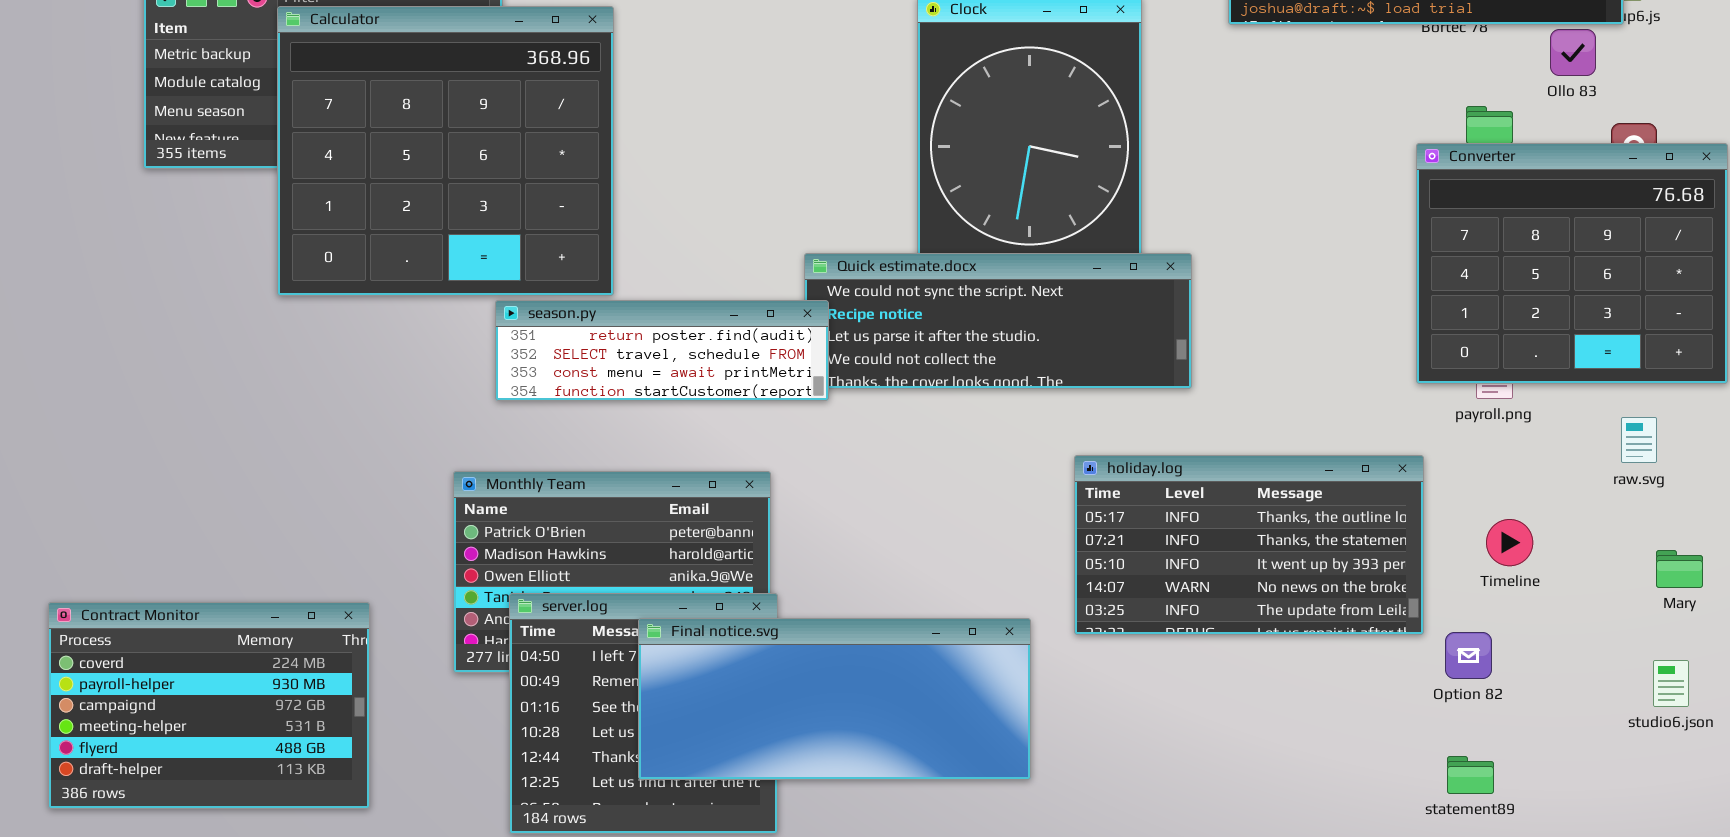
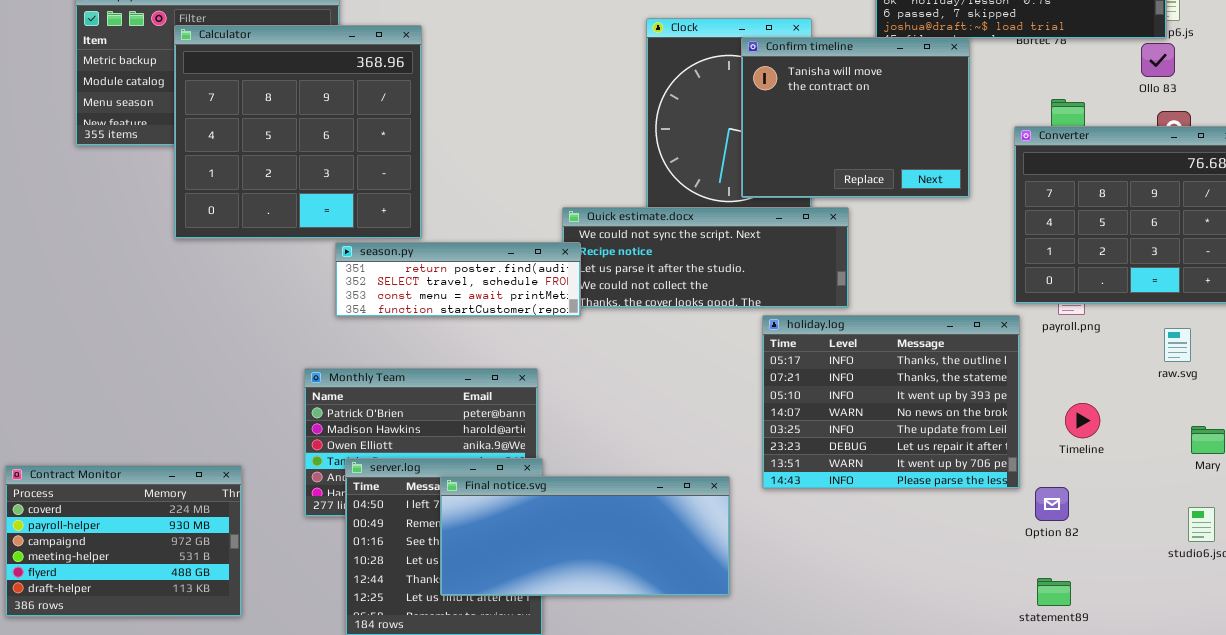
Confirm timeline: none -> [741,37,970,198], opened
Ollo 83: [1550,29,1596,76] -> [1141,43,1175,77], moved
holiday.log: [1074,455,1424,635] -> [762,315,1020,489], resized

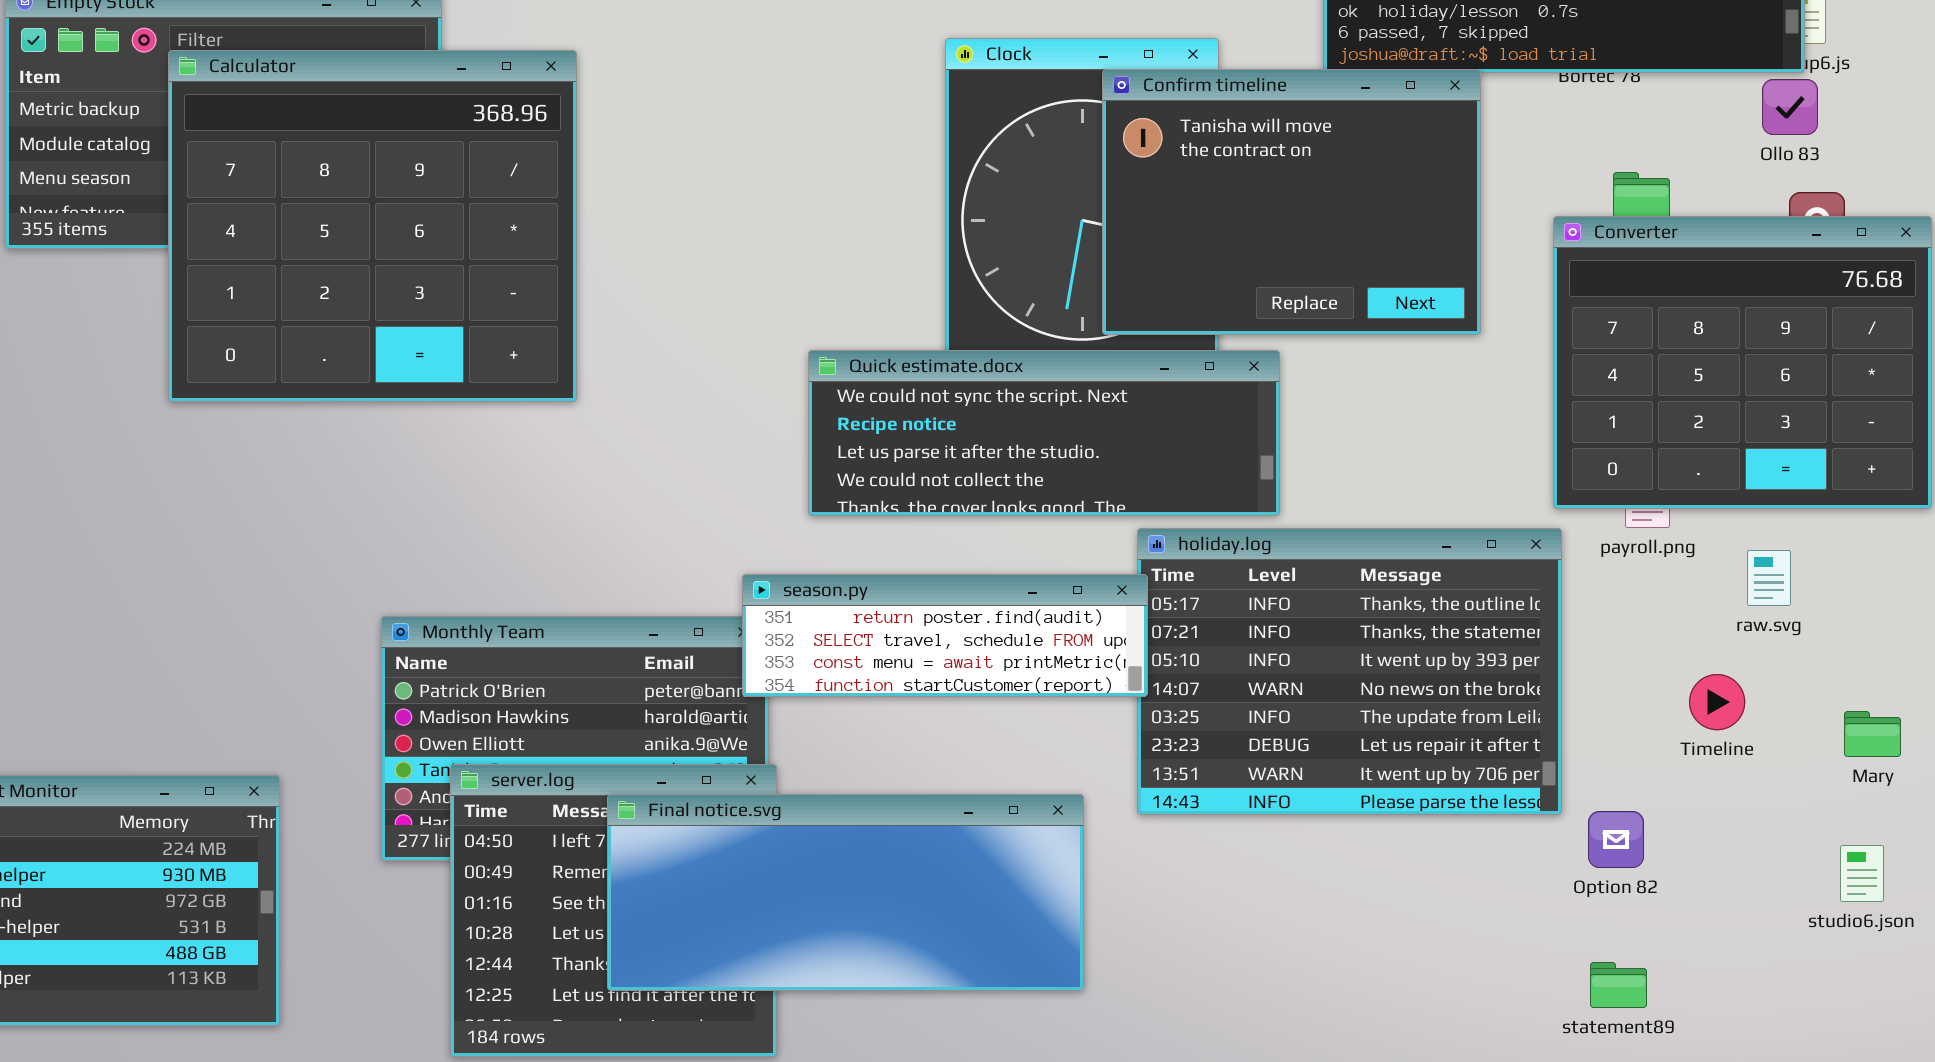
season.py: [335,242,581,317] -> [742,574,1148,697], moved
raw.svg: [1164,328,1191,362] -> [1747,550,1791,606], moved
Timeline: [1065,403,1100,438] -> [1689,674,1745,730], moved

